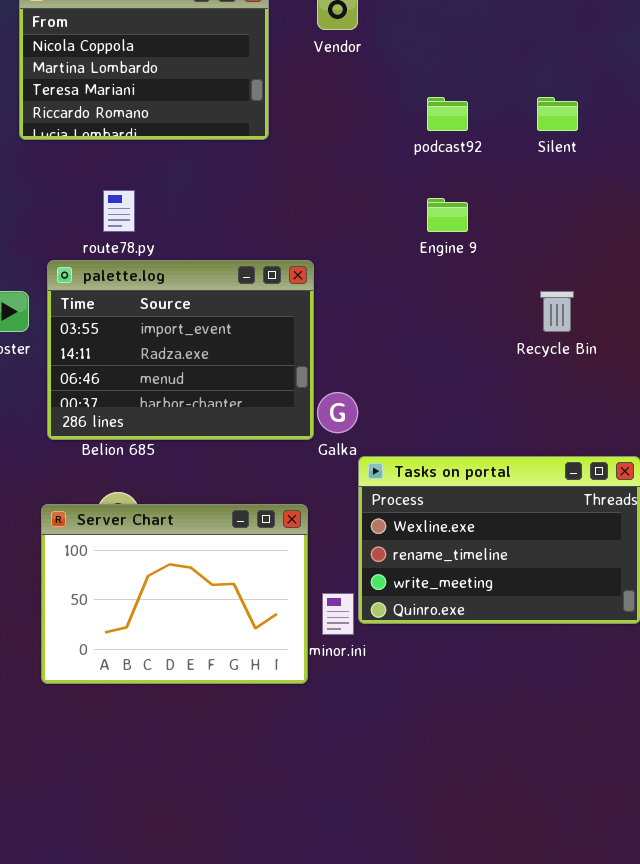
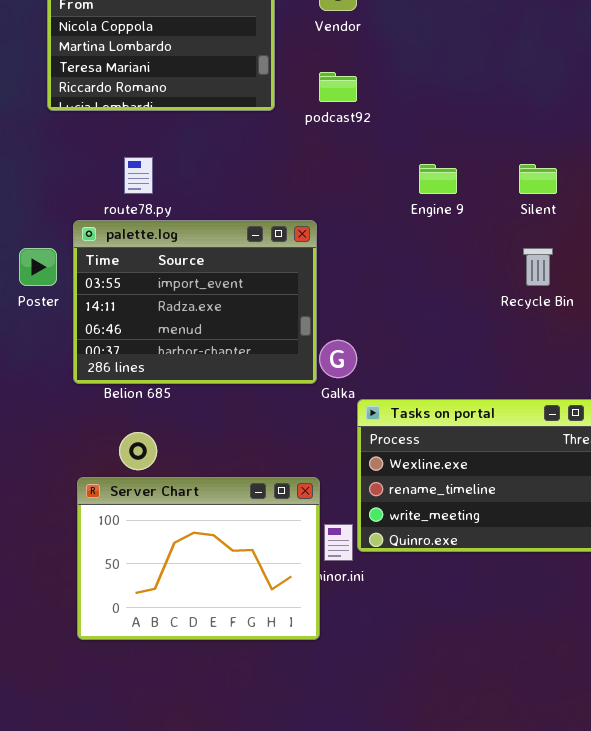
podcast92: [427,97,468,131] -> [319,72,357,102], moved
Silent: [537,97,578,131] -> [519,164,557,194], moved
Server Chart: [41,504,308,684] -> [77,477,320,640], moved

